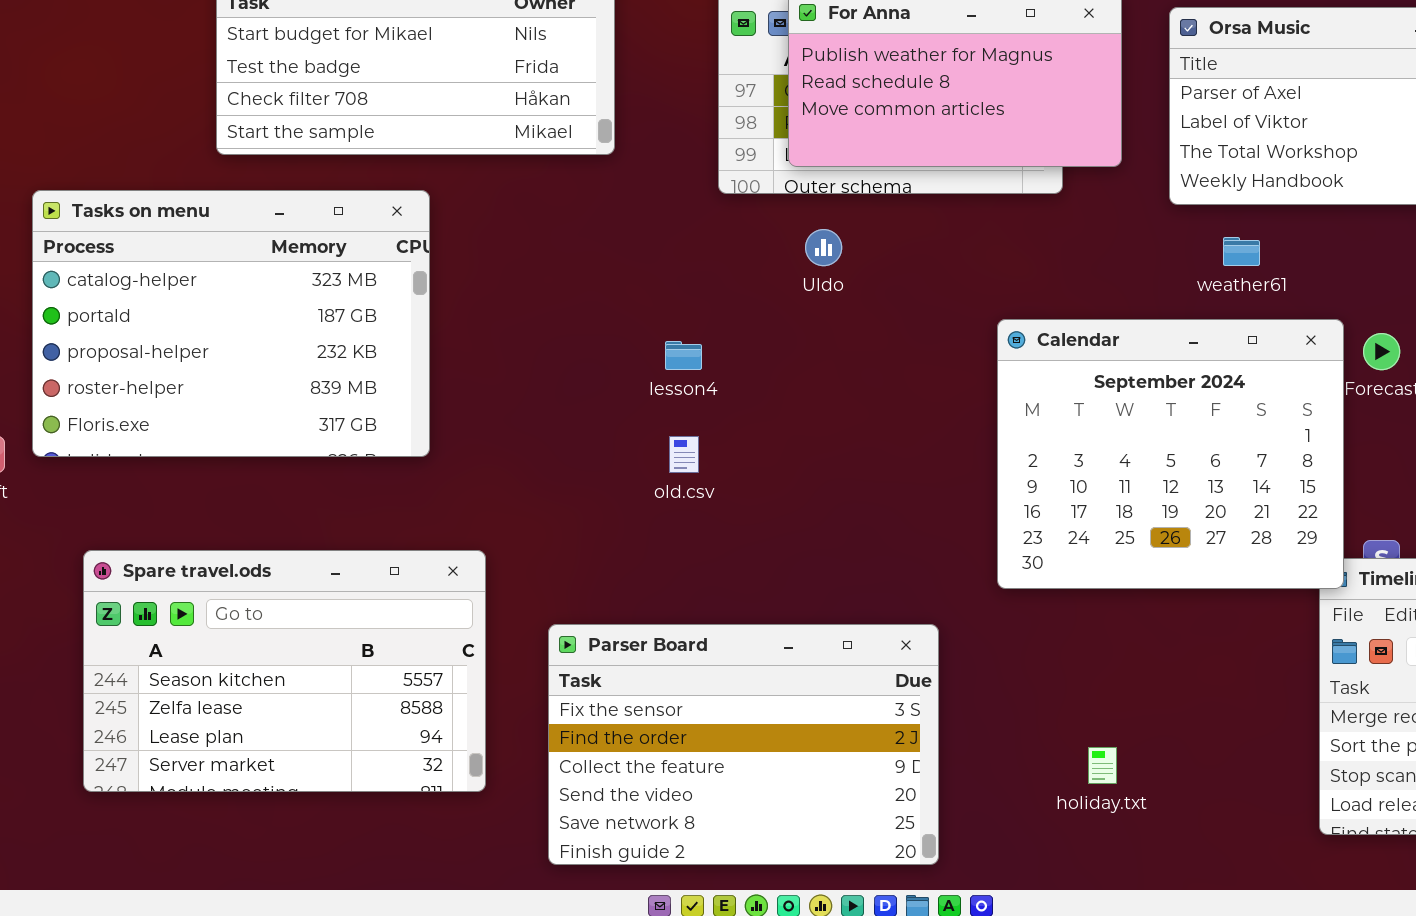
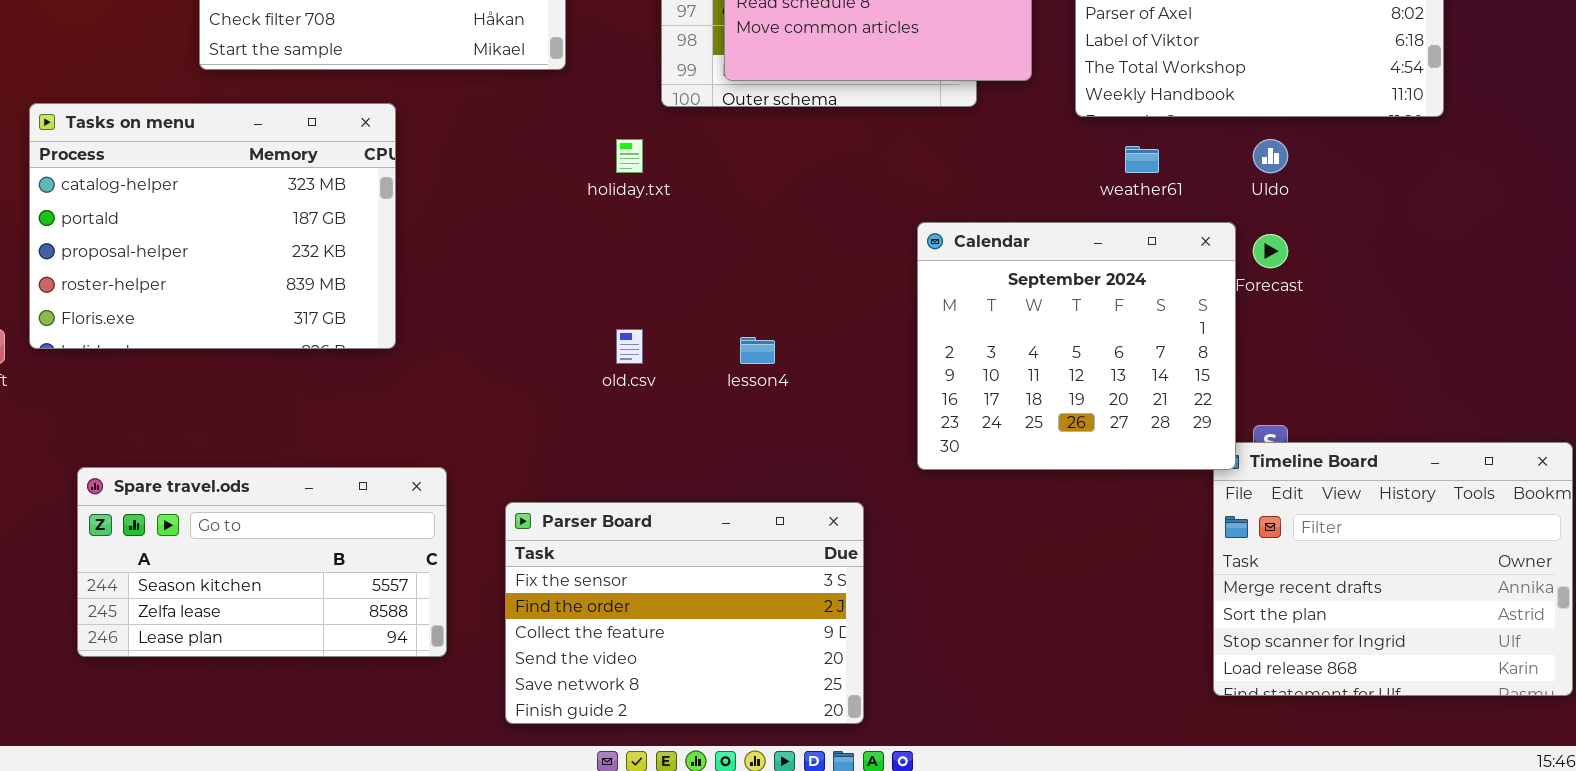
Uldo: [805,229,842,266] -> [1253,139,1288,173], moved
lesson4: [665,341,702,370] -> [740,337,775,364], moved
Spare travel.ods: [83,550,486,792] -> [77,467,447,657], resized
holiday.txt: [1088,747,1117,784] -> [616,139,643,173], moved

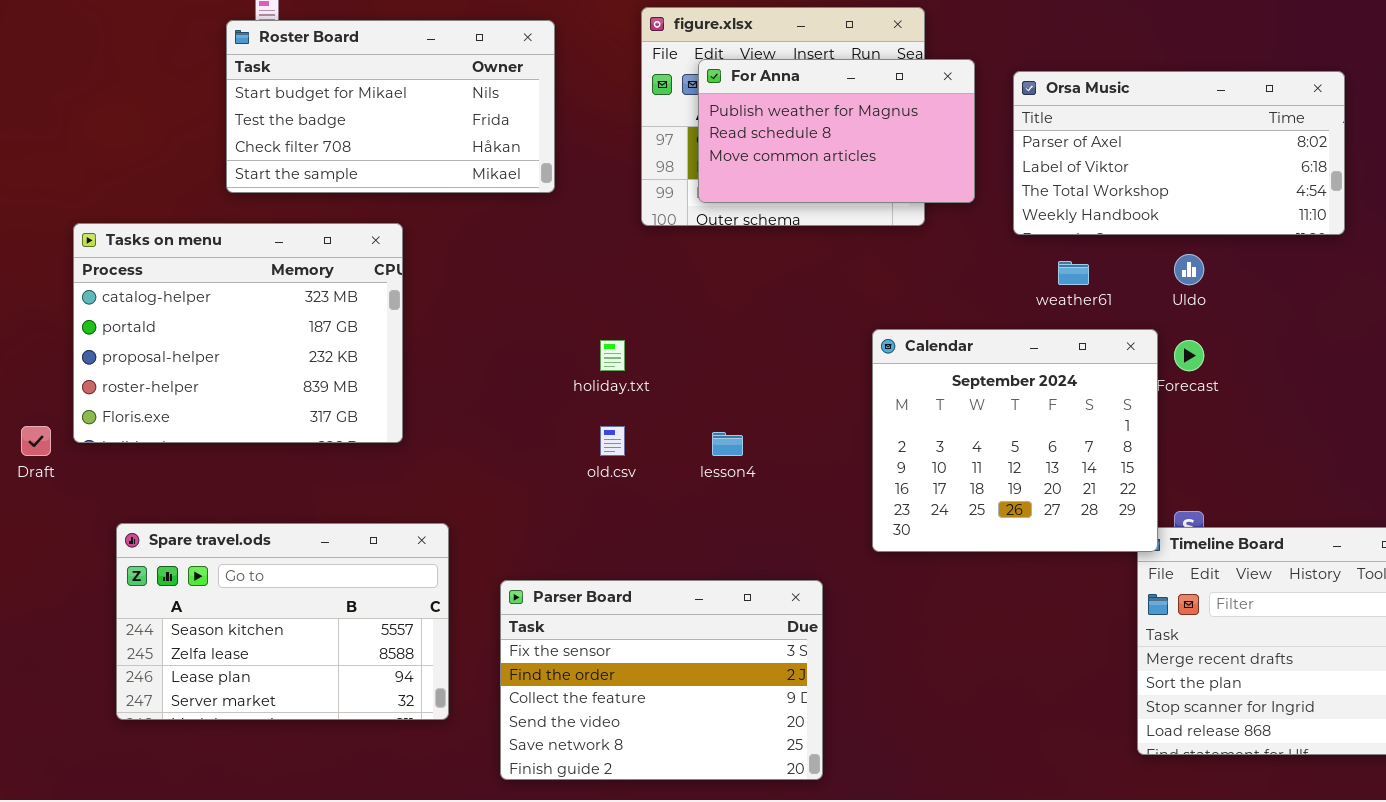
holiday.txt: [616,139,643,173] -> [600,340,625,371], moved
Spare travel.ods: [77,467,447,657] -> [116,523,449,720], resized

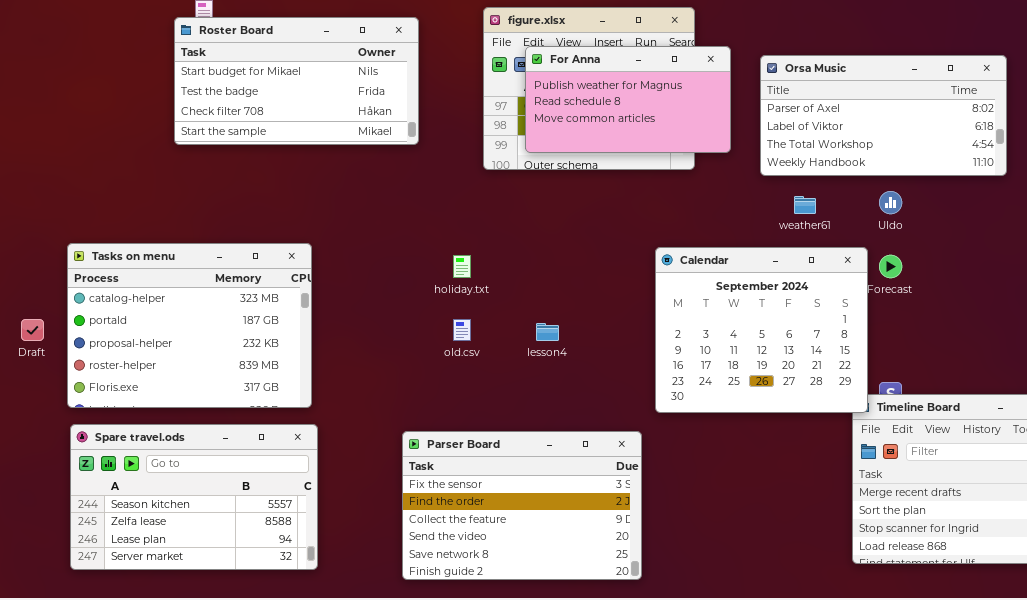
Tasks on menu: [73,223,403,443] -> [67,243,312,408], moved
Spare travel.ods: [116,523,449,720] -> [70,424,318,570], moved
Parser Board: [500,580,823,780] -> [402,431,642,580], moved

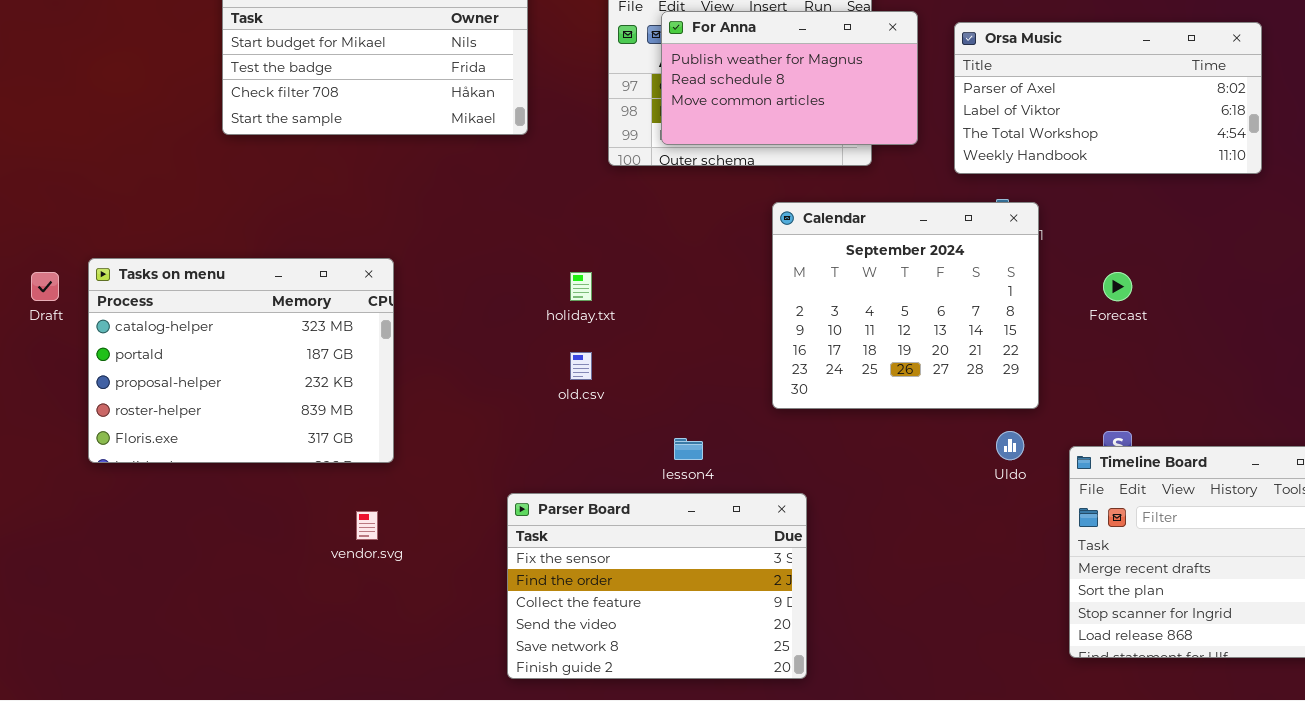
Uldo: [879,191,902,214] -> [996,431,1024,460], moved
Calendar: [655,247,868,413] -> [772,202,1039,409], moved
Draft: [21,319,44,341] -> [31,272,59,301], moved
lesson4: [536,323,559,341] -> [674,438,703,460], moved
Spare travel.ods: [70,424,318,570] -> none, closed

